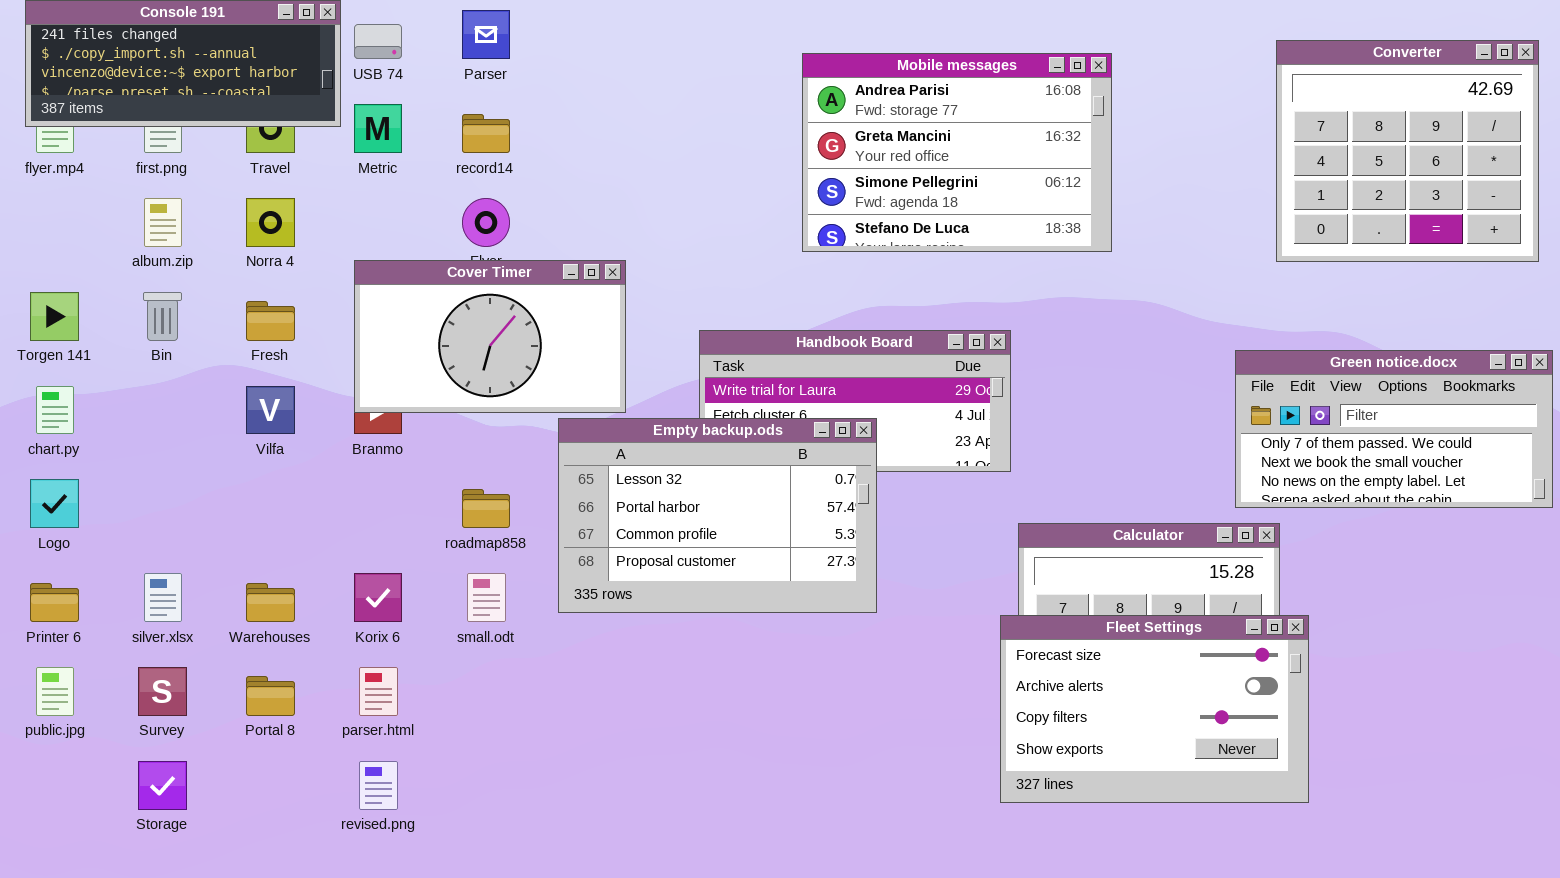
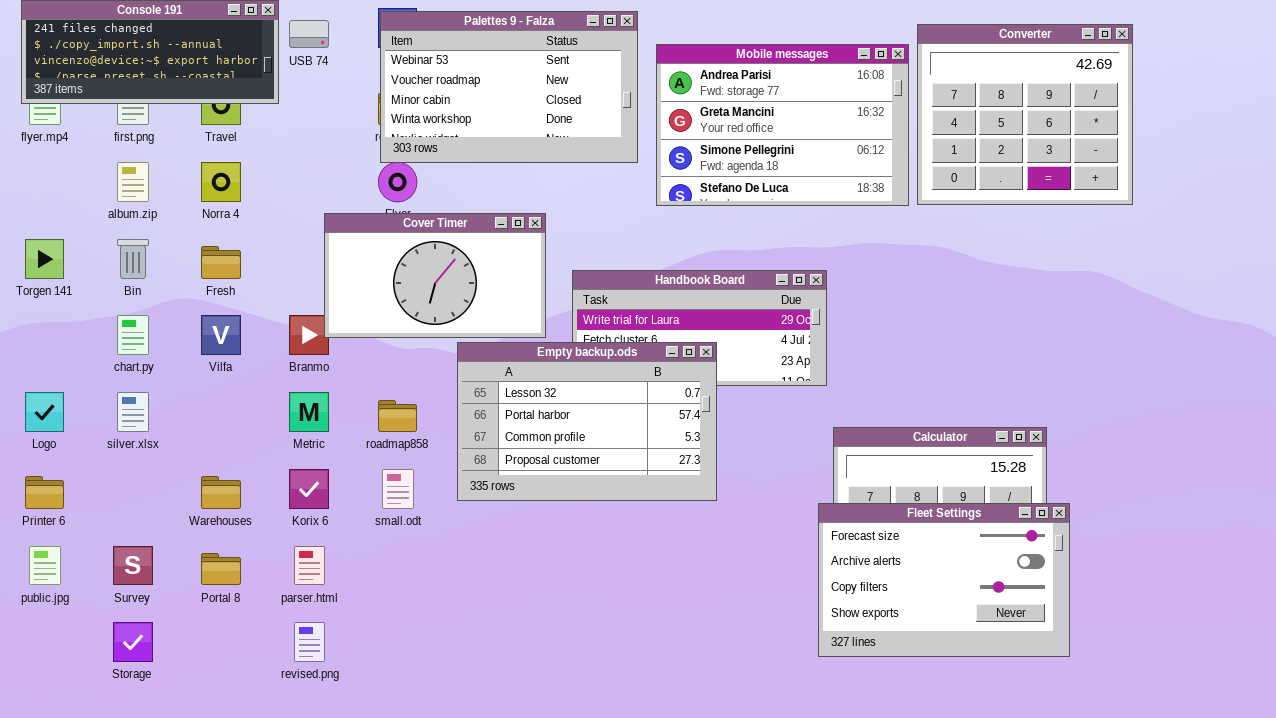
Palettes 9 - Falza: none -> [380,11,638,163], opened
Converter: [1276,40,1539,262] -> [917,24,1133,205], moved
Metric: [354,104,402,153] -> [289,392,329,432], moved
Cover Timer: [354,260,626,413] -> [324,213,546,338], moved
Green notice.docx: [1235,350,1553,508] -> none, closed
chart.py: [36,386,74,434] -> [117,315,149,355], moved
silver.xlsx: [144,573,182,622] -> [117,392,149,432], moved

